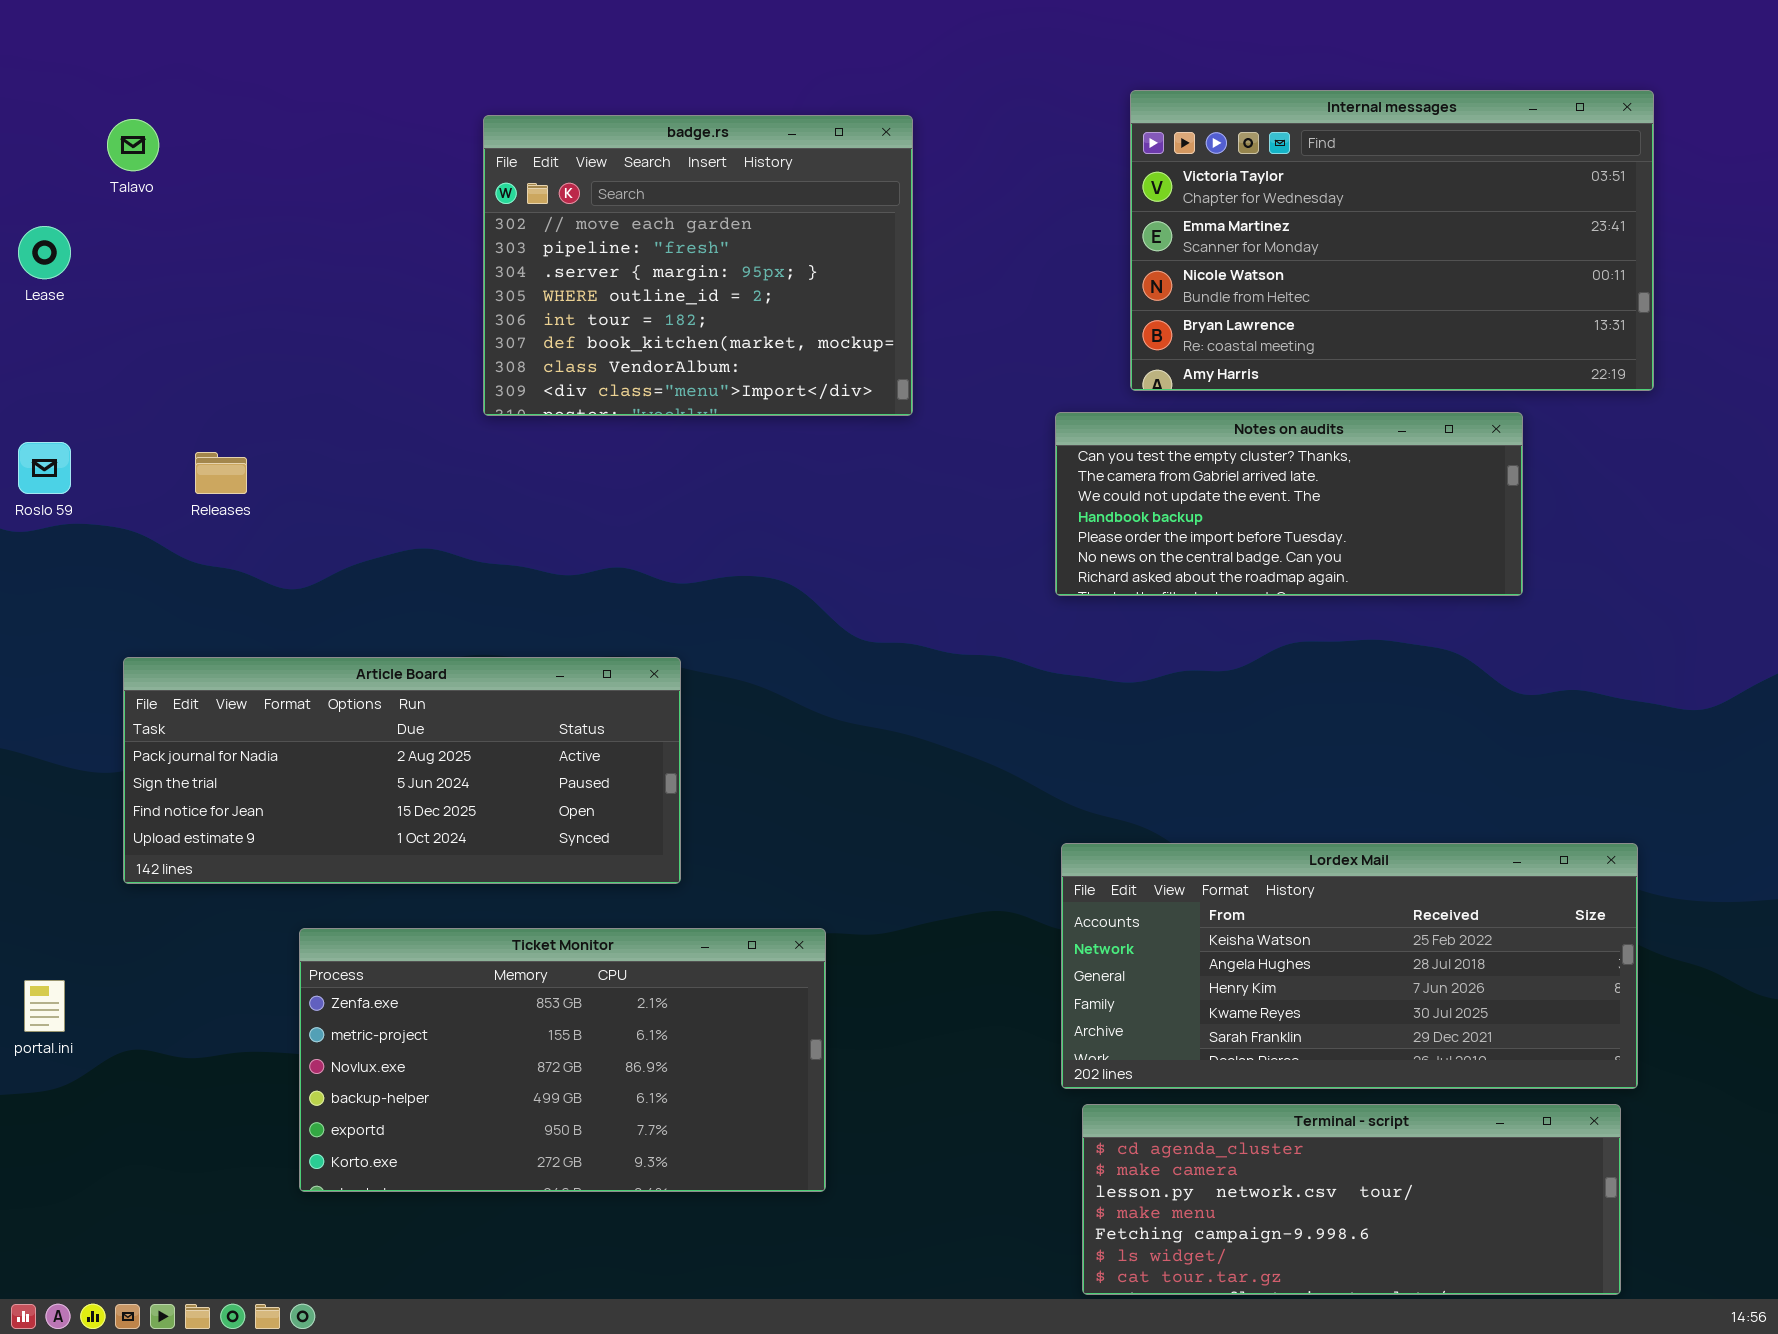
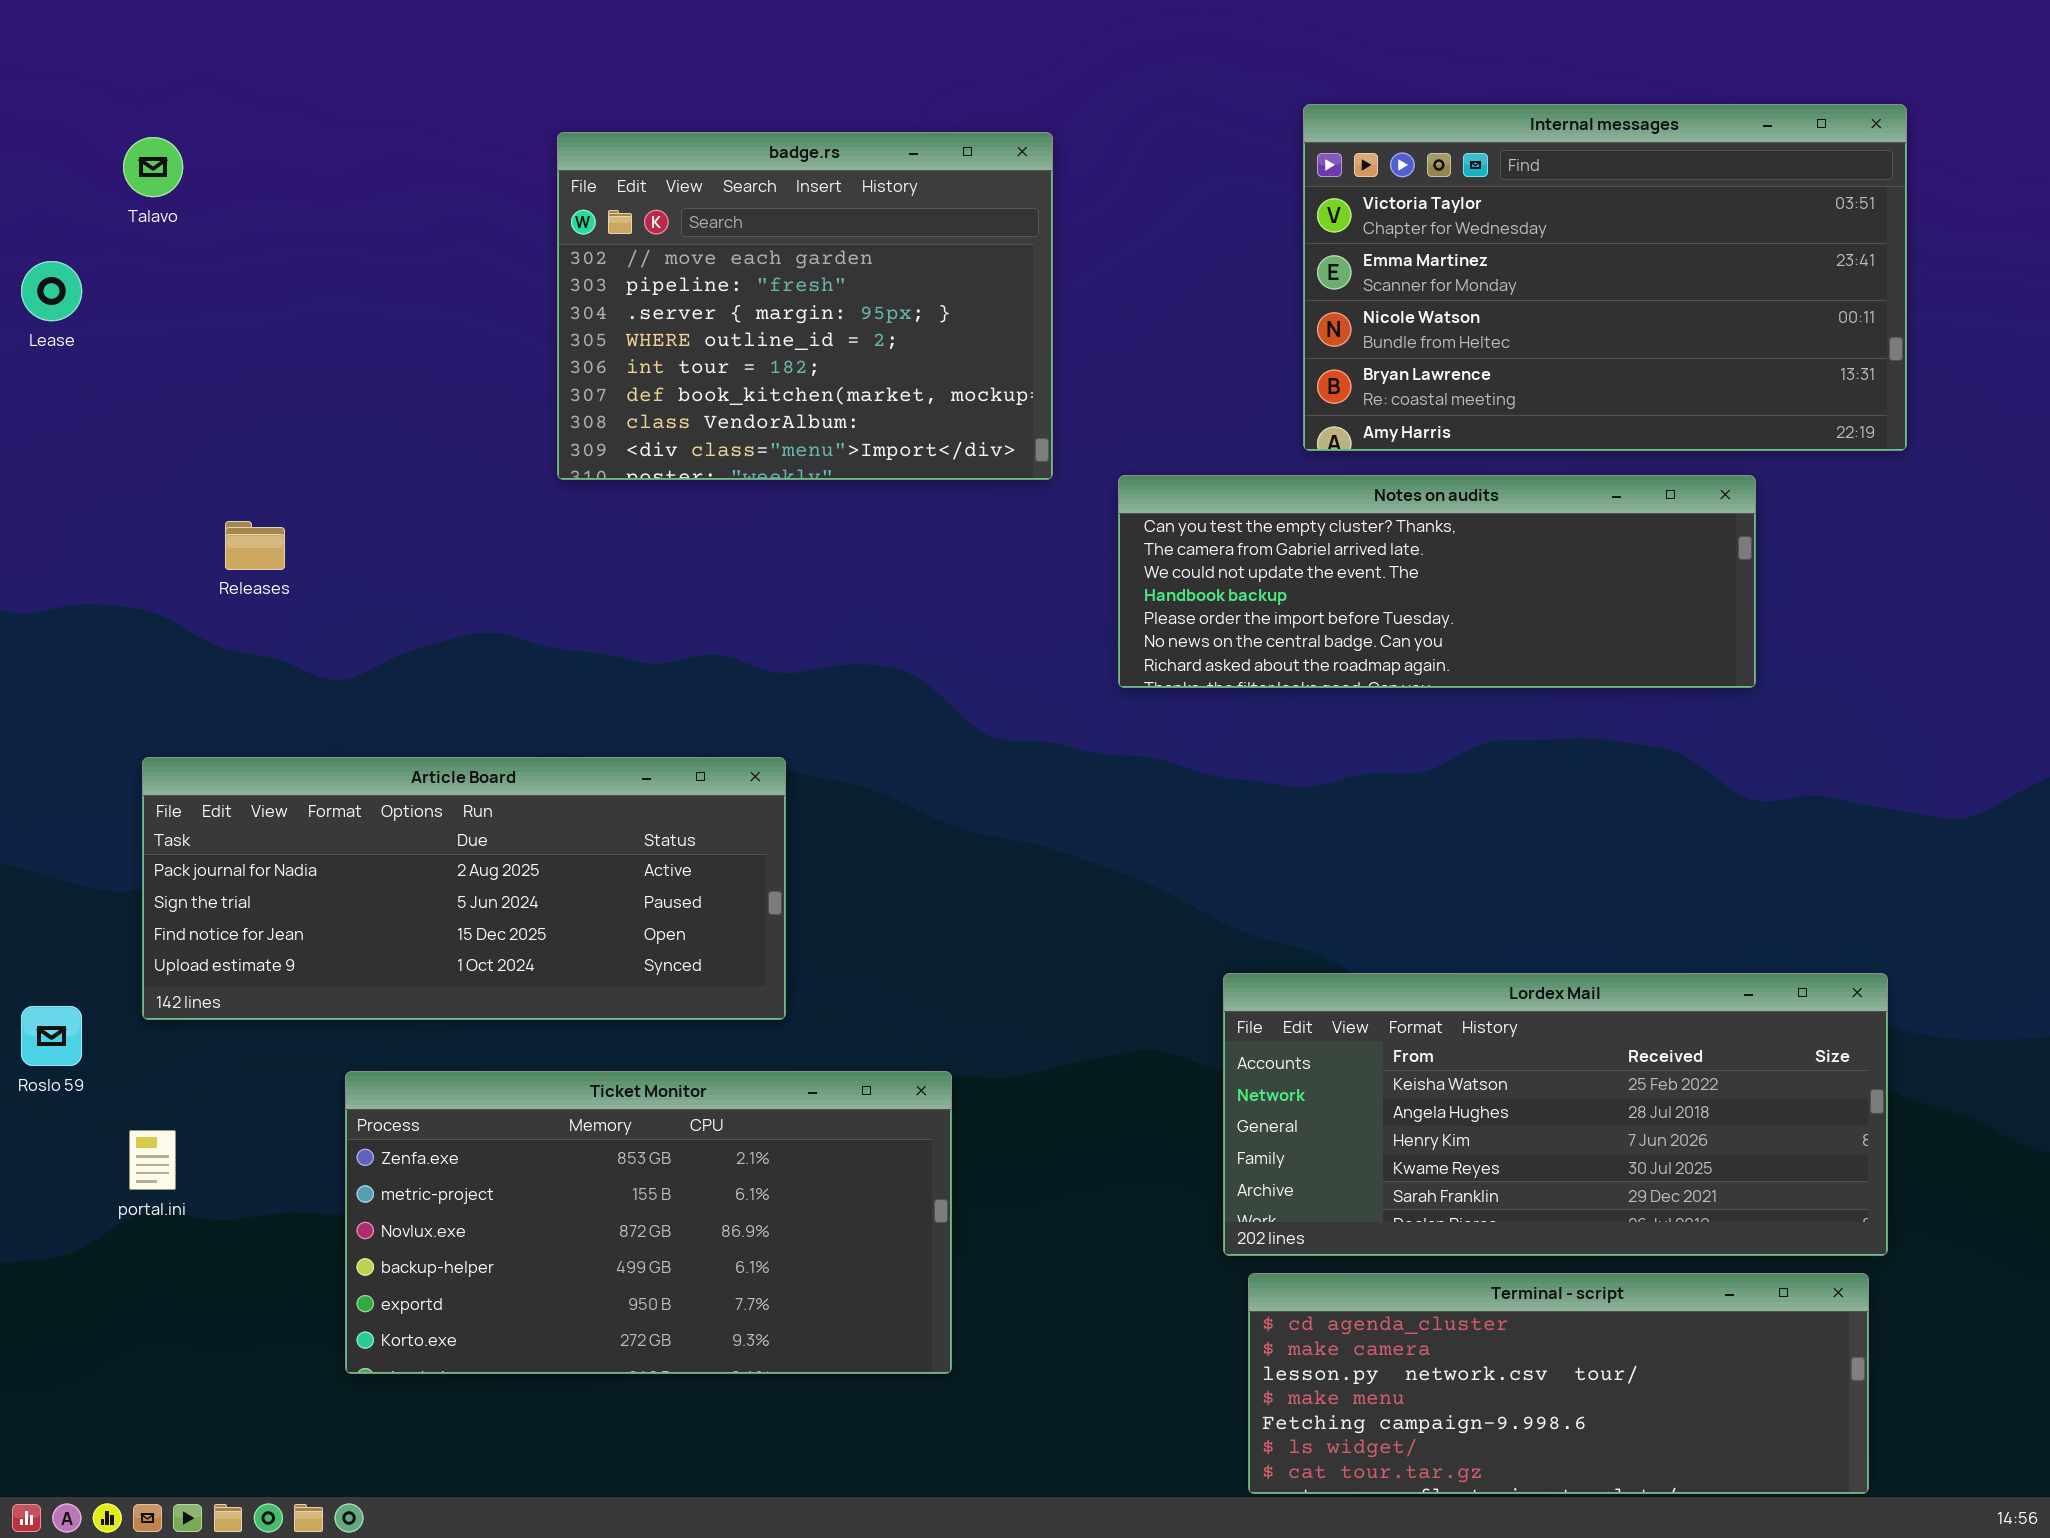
Notes on audits: [1055,412,1523,596] -> [1118,475,1756,688], resized
Roslo 59: [18,442,71,494] -> [21,1006,82,1066], moved
portal.ini: [24,980,65,1032] -> [129,1130,176,1190], moved

